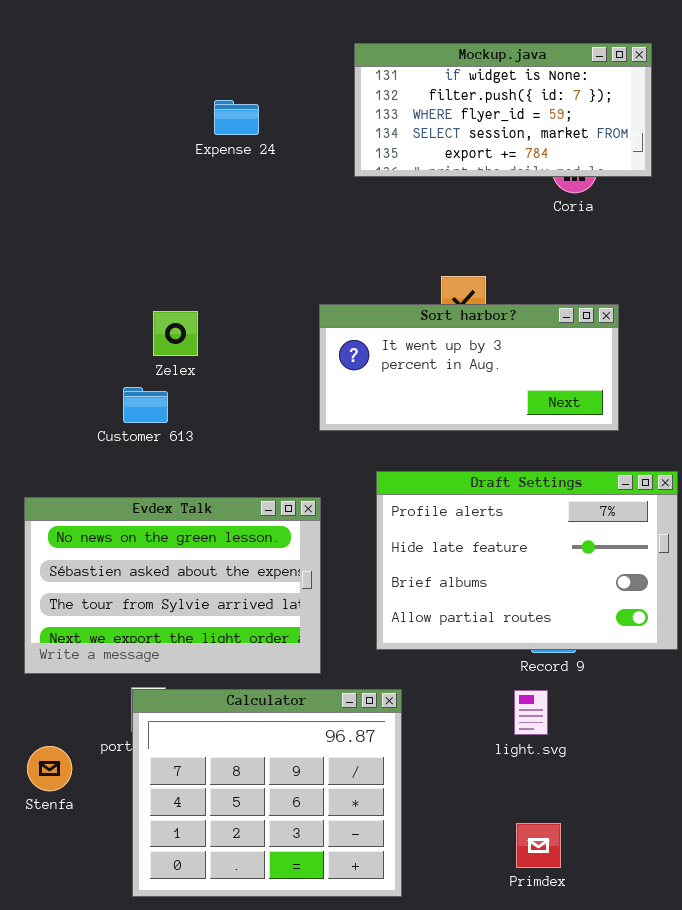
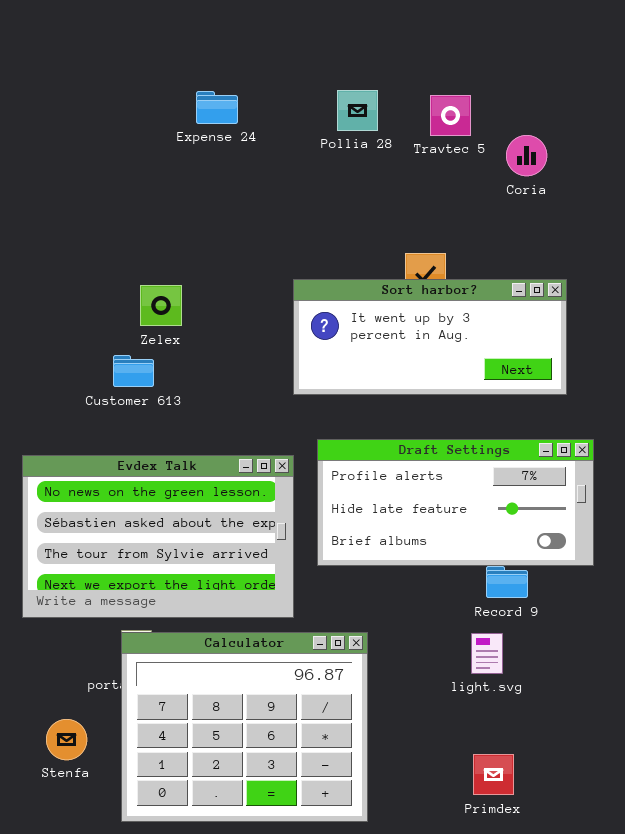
Mockup.java: [354,43,652,177] -> none, closed
Draft Settings: [376,471,678,650] -> [317,439,594,566], moved, resized
Stenfa: [27,746,72,791] -> [46,719,87,760], moved

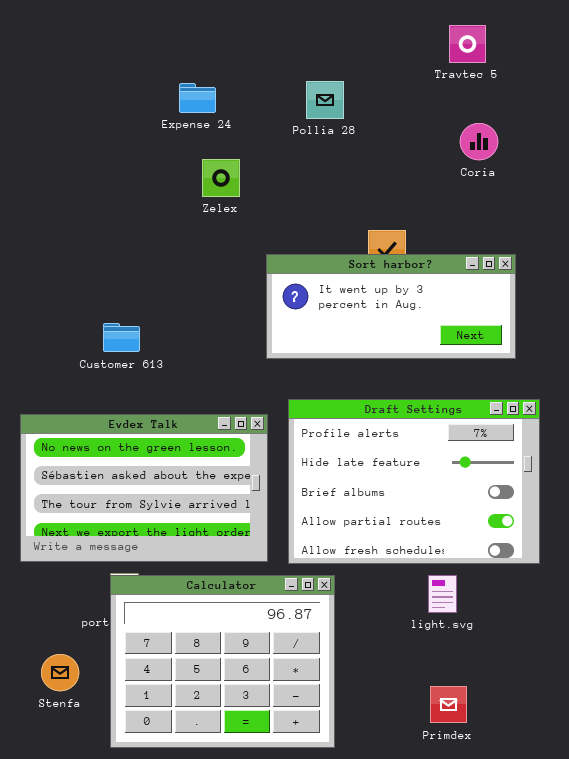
Travtec 5: [430,95,471,136] -> [449,25,486,63], moved
Zelex: [140,285,182,326] -> [202,159,240,197], moved
Draft Settings: [317,439,594,566] -> [288,399,540,564], resized

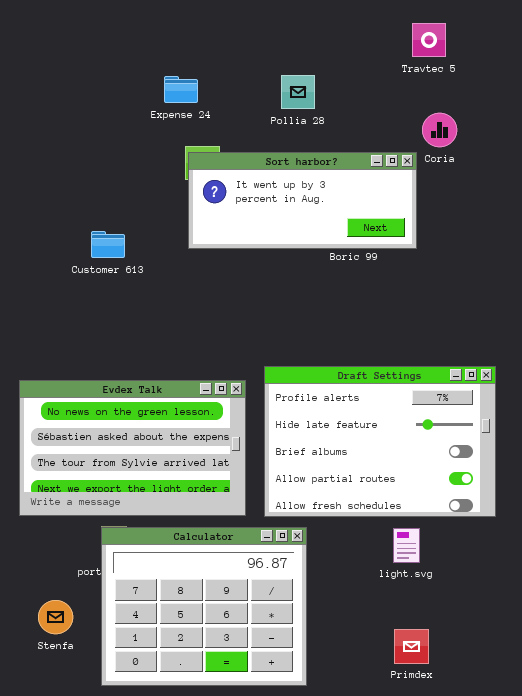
Sort harbor?: [266,254,516,359] -> [188,152,417,249], moved
Customer 613: [103,323,140,352] -> [91,231,125,258], moved

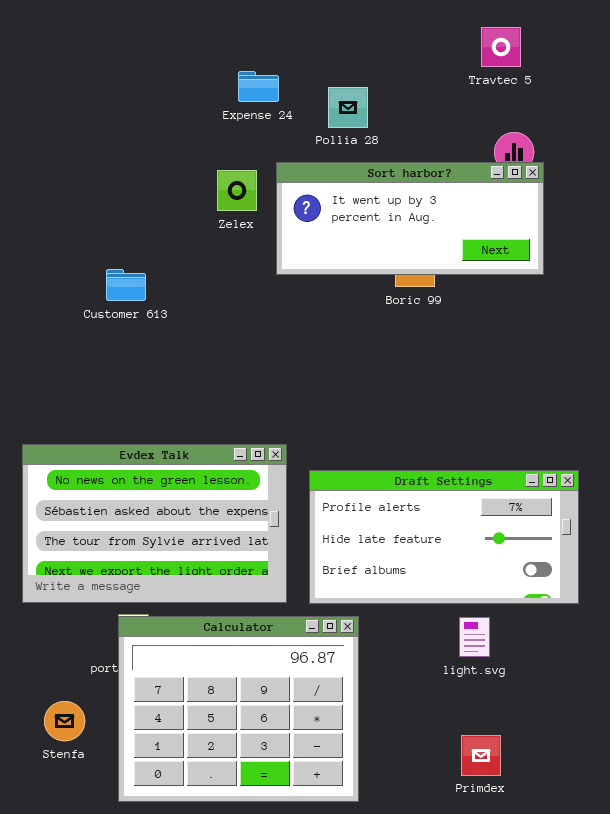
Expense 24: [164,76,198,103] -> [238,71,279,102], moved
Sort harbor?: [188,152,417,249] -> [276,162,544,275], moved
Draft Settings: [264,366,496,517] -> [309,470,579,604], resized

